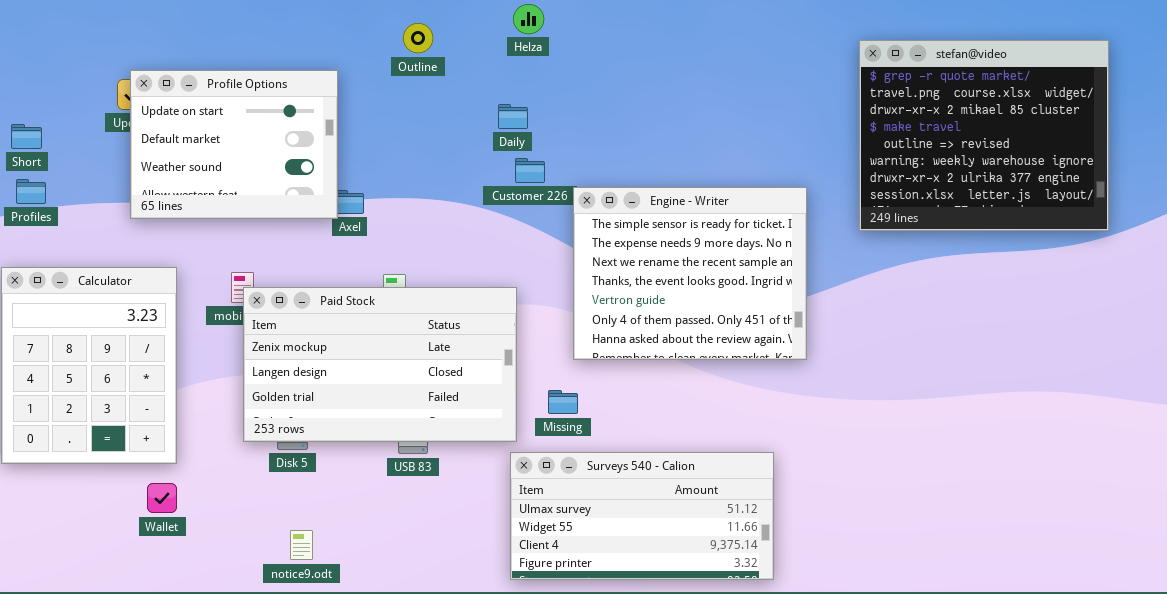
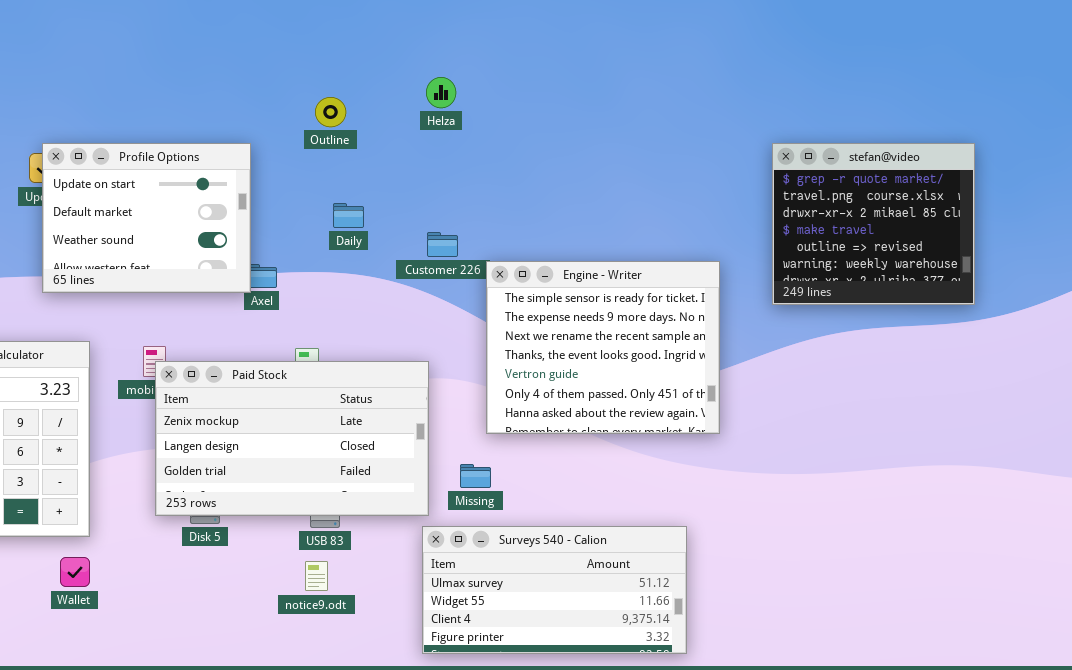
stefan@video: [859,40,1109,231] -> [772,143,975,305], resized
Daily: [498,104,528,129] -> [333,203,364,228], moved
notice9.odt: [290,530,313,560] -> [305,561,328,591], moved

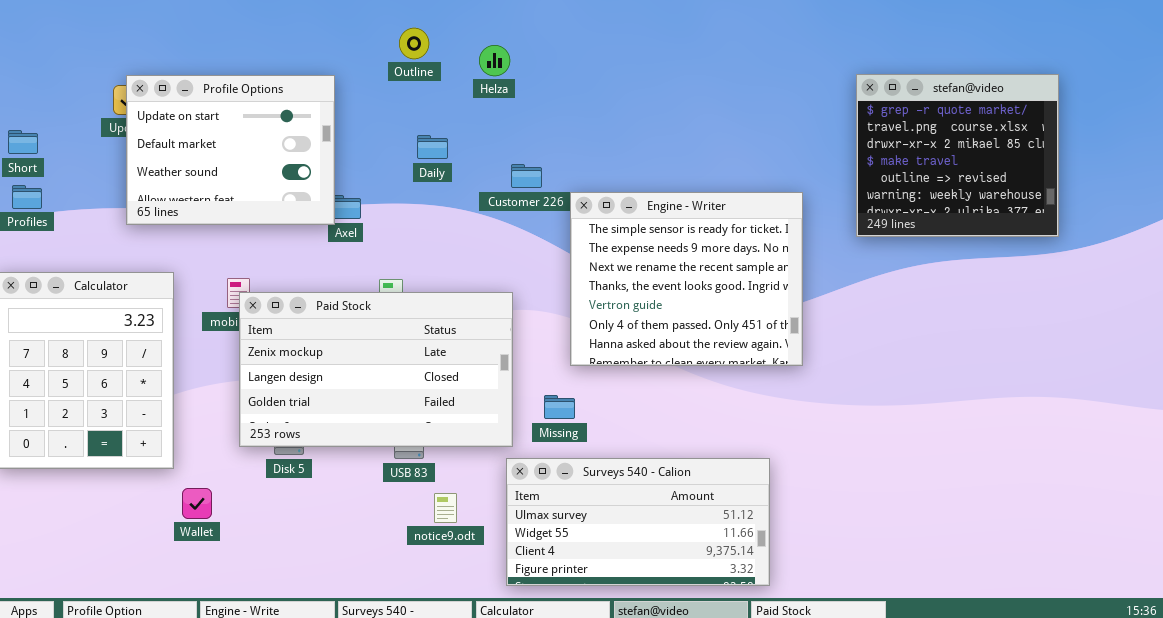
Helza: [426,77,456,108] -> [479,45,510,76], moved
Wallet: [60,557,90,587] -> [182,488,212,519], moved
notice9.odt: [305,561,328,591] -> [434,493,457,523], moved

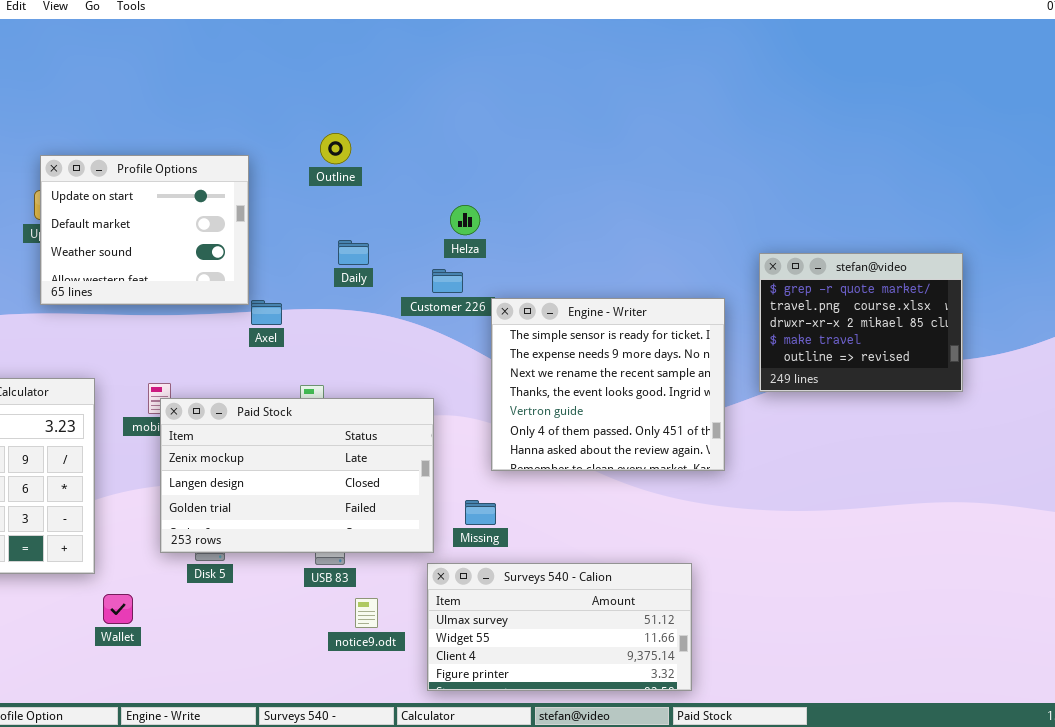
Helza: [479,45,510,76] -> [450,205,480,235], moved
stefan@video: [856,74,1059,237] -> [759,253,963,392], moved, resized
Profile Options: [126,75,335,225] -> [40,155,249,305], moved

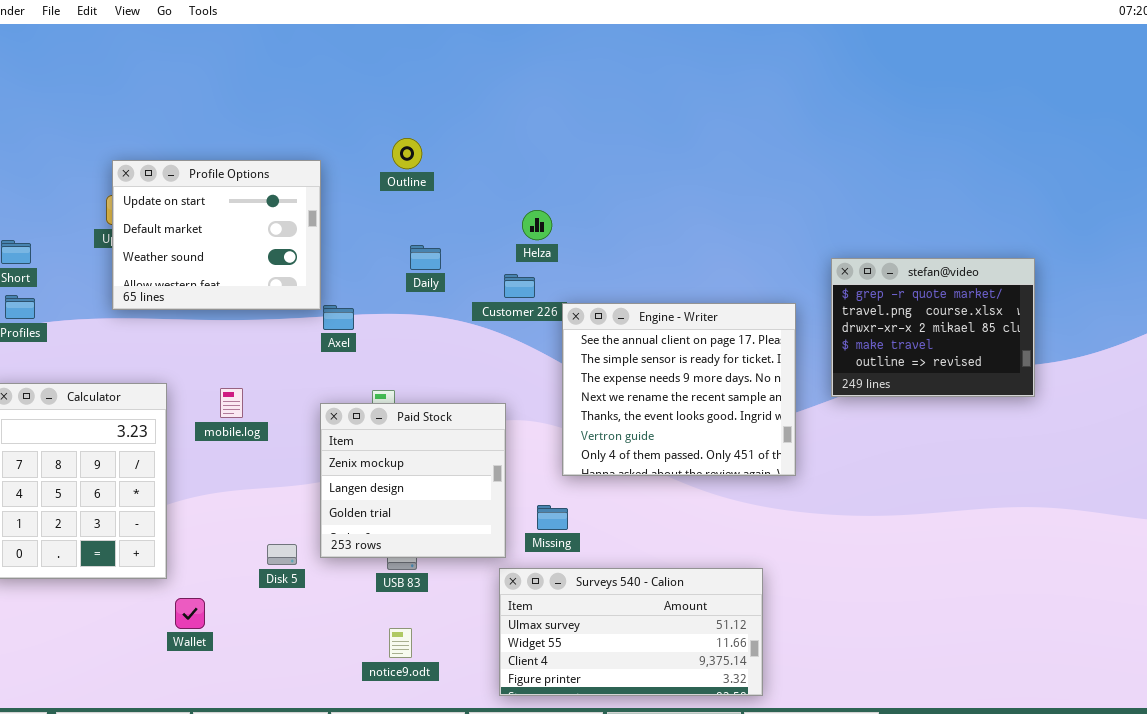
Engine - Writer: [491,298,725,471] -> [562,303,796,476], scrolled up 1 row
Paid Stock: [160,398,434,553] -> [320,403,506,558], resized
notice9.odt: [355,598,378,628] -> [389,628,412,658], moved

